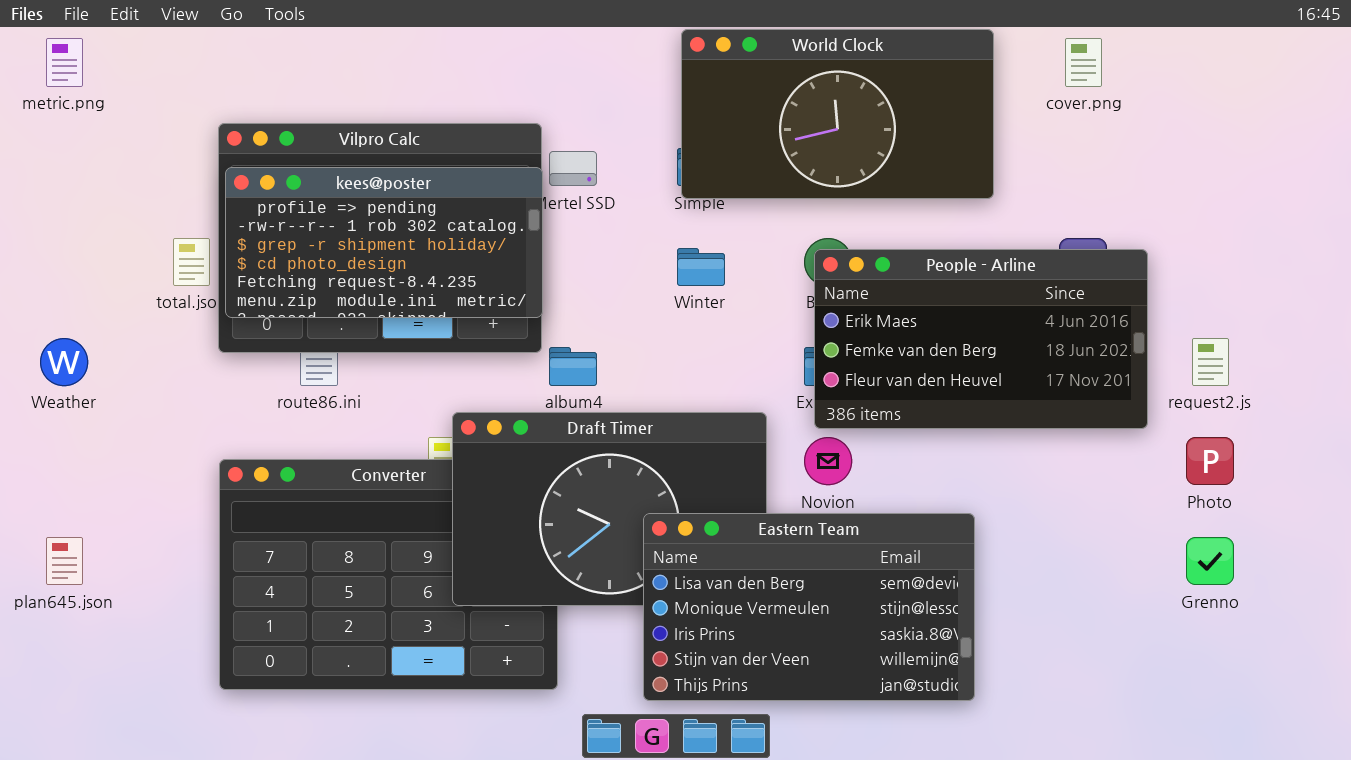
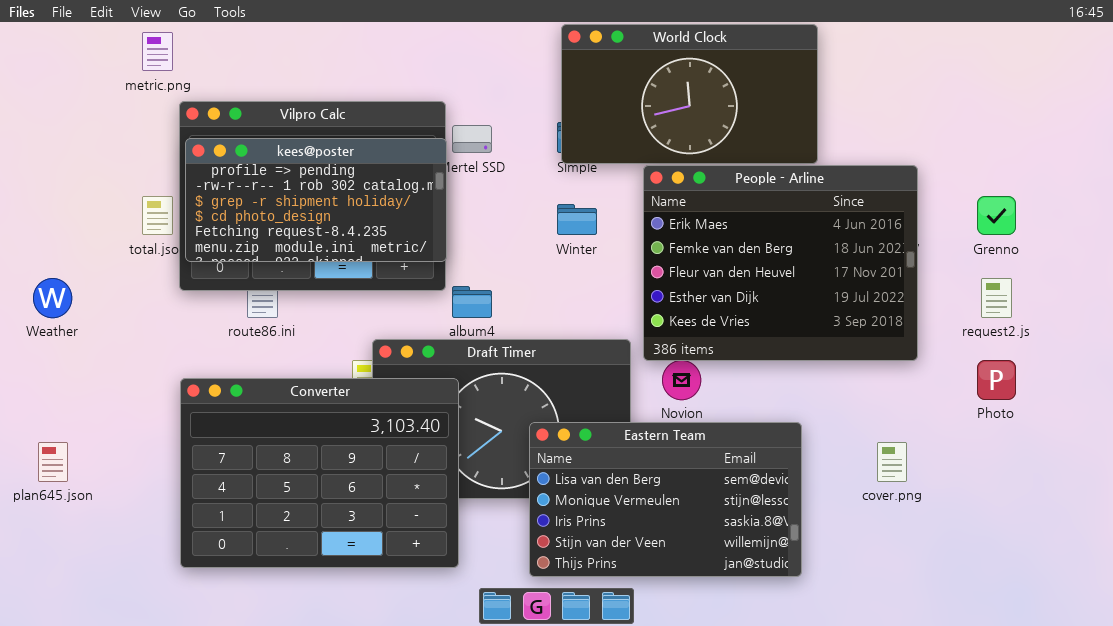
metric.png: [46,38,83,87] -> [142,32,173,71], moved
cover.png: [1065,38,1102,87] -> [877,442,907,482], moved
People - Arline: [814,249,1148,429] -> [643,165,918,361], moved, resized
Converter: [219,459,558,690] -> [180,378,459,568], raised
Grenno: [1186,537,1234,585] -> [977,196,1016,235], moved

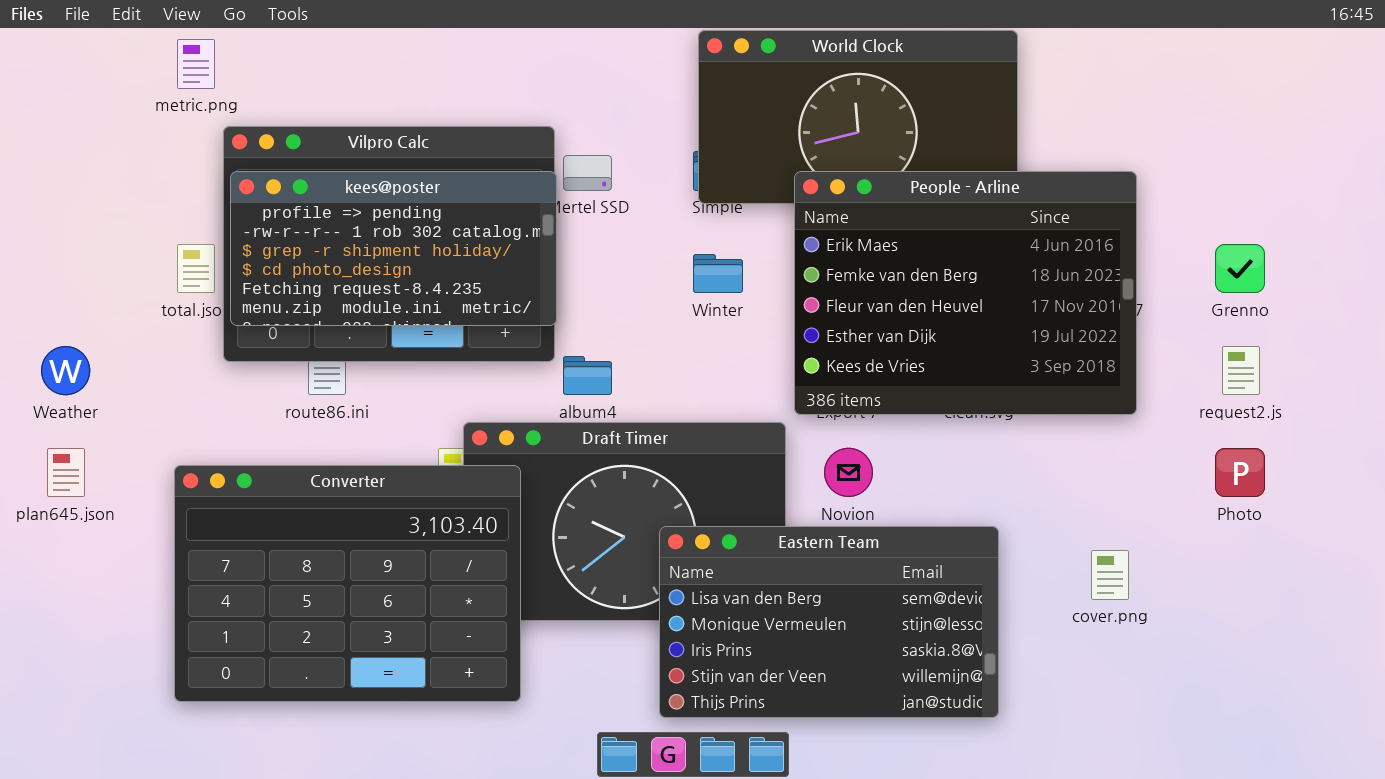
People - Arline: [643,165,918,361] -> [794,171,1137,415], moved
Converter: [180,378,459,568] -> [174,465,521,702], moved
plan645.json: [38,442,68,482] -> [47,448,85,497], moved

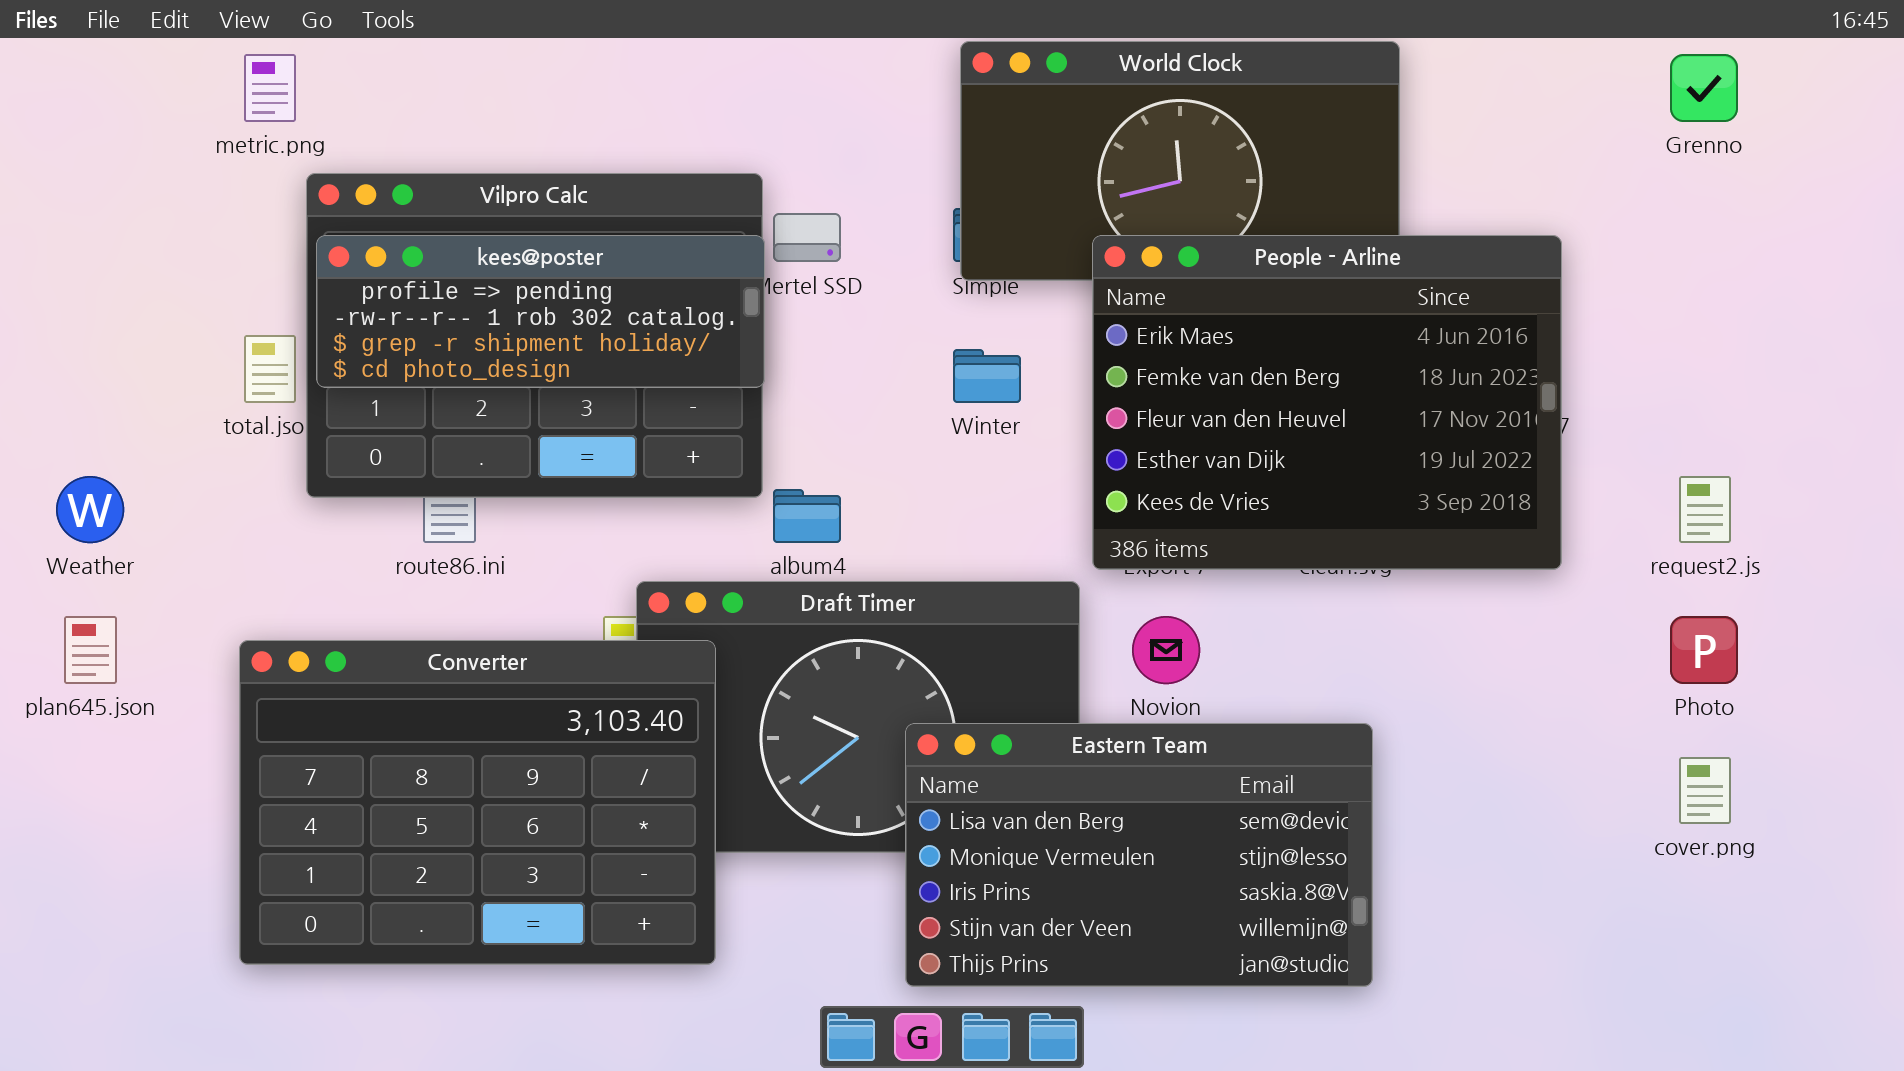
kees@poster: [230,171,557,326] -> [316,235,765,388], resized
Grenno: [1215,244,1265,293] -> [1670,54,1738,122], moved
cover.png: [1091,550,1129,600] -> [1679,757,1731,824], moved

